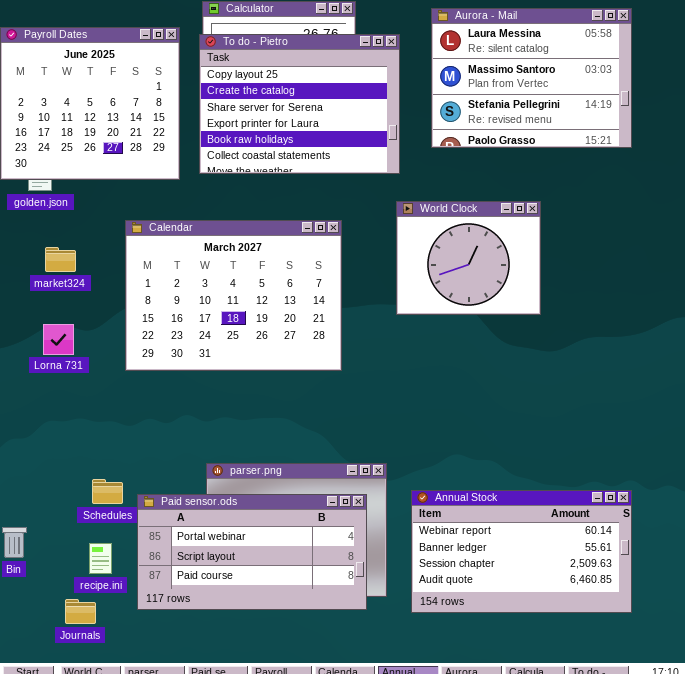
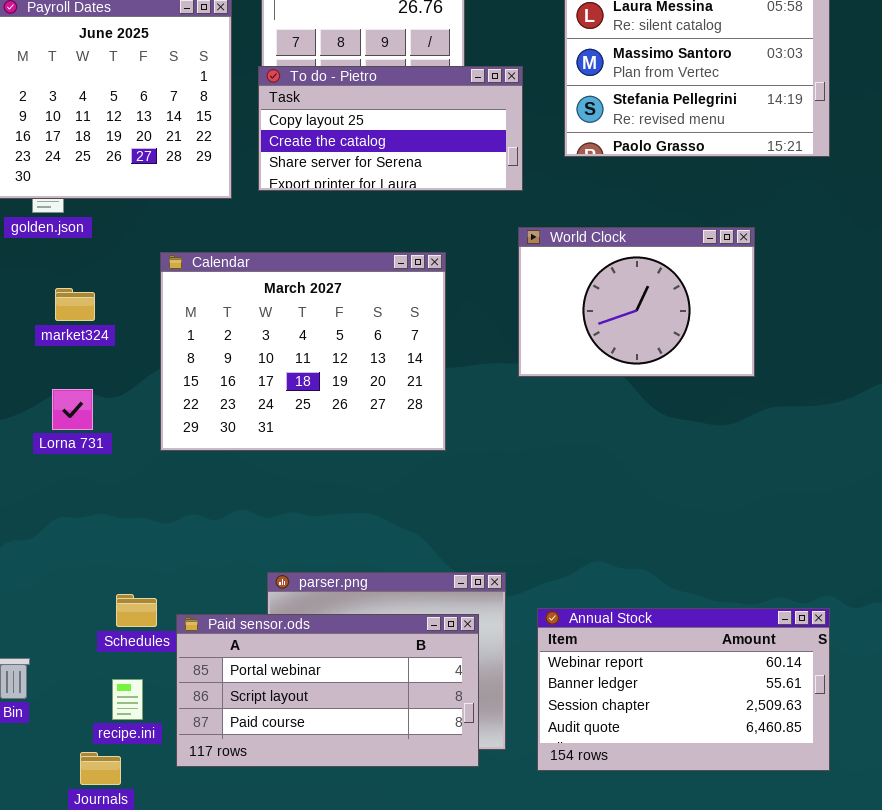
To do - Pietro: [199,34,400,174] -> [258,66,523,191], resized
World Clock: [396,201,541,315] -> [518,227,755,377], resized

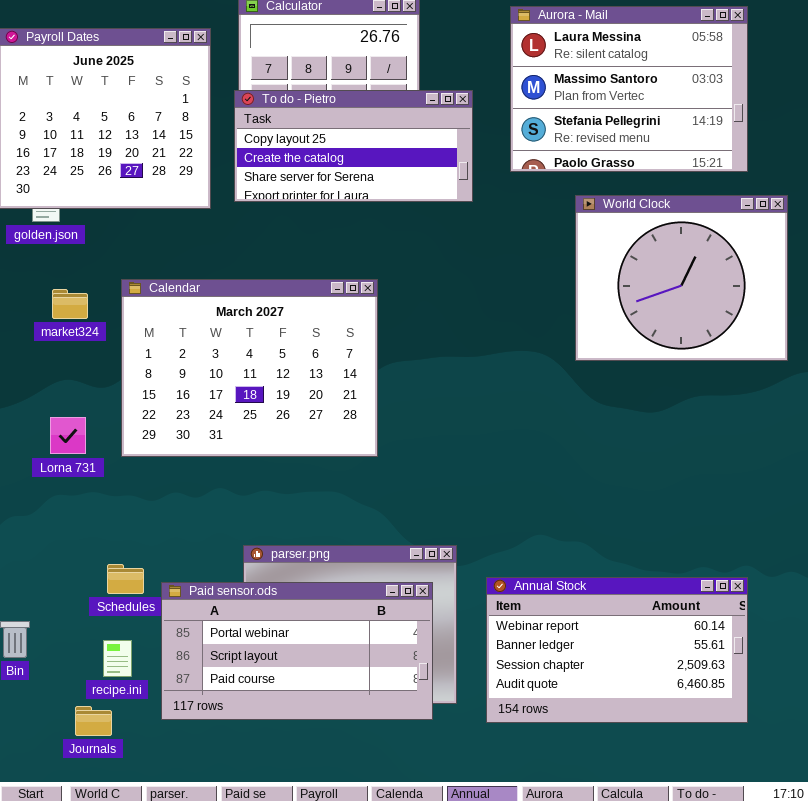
World Clock: [518,227,755,377] -> [575,195,788,361], moved, resized
Calendar: [160,252,446,451] -> [121,279,378,457], moved
Lorna 731: [52,389,93,430] -> [50,417,86,454], moved

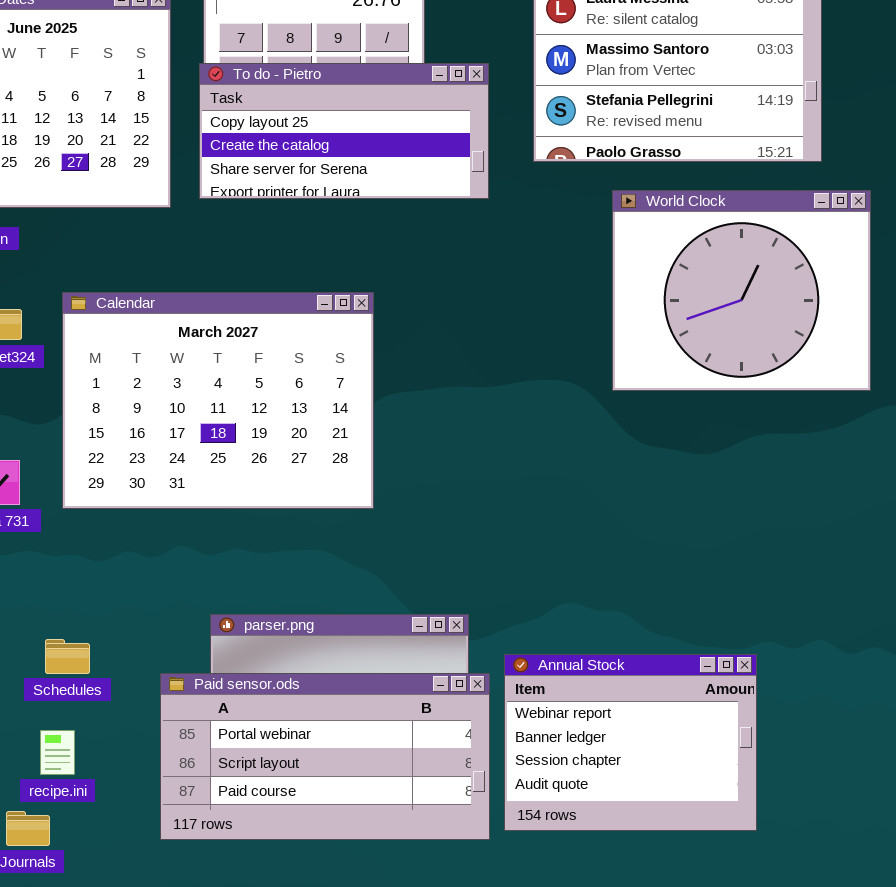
Annual Stock: [486,577,748,723] -> [504,654,757,831], resized
Paid sensor.ods: [161,582,433,720] -> [160,673,490,840], moved

